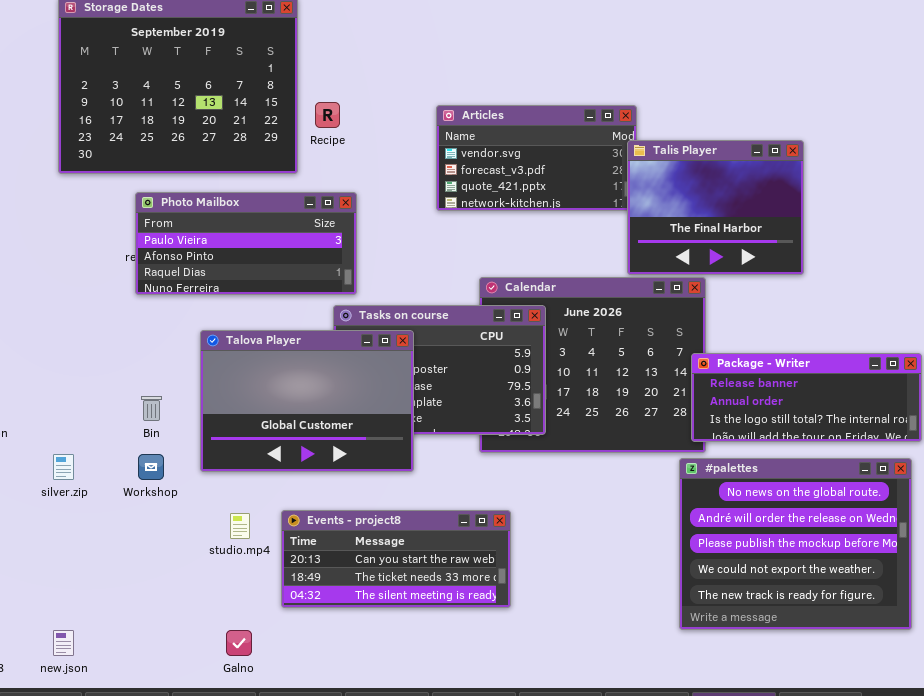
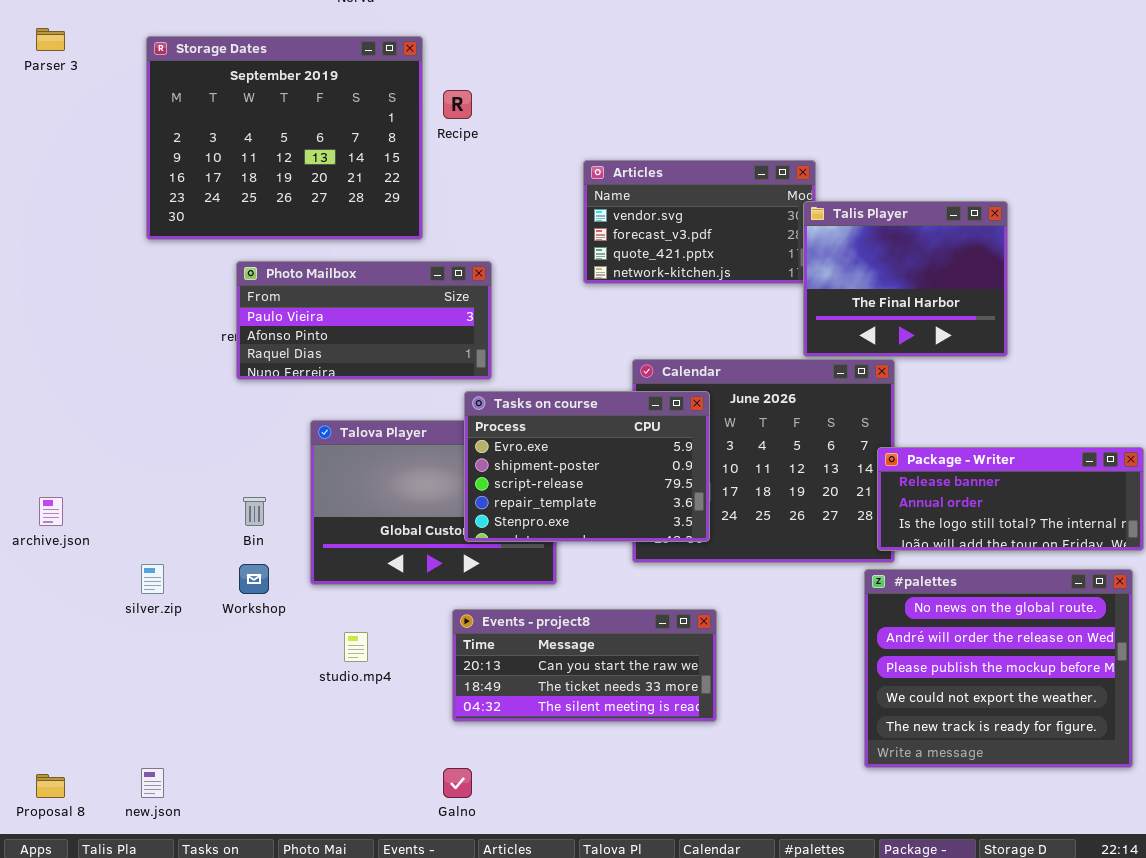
Recipe: [315,102,340,128] -> [443,90,472,119], moved
Tasks on course: [333,305,546,435] -> [464,391,710,542], raised
Events - project8: [281,510,511,608] -> [452,609,717,722], moved
Galno: [226,630,252,656] -> [443,768,472,798], moved

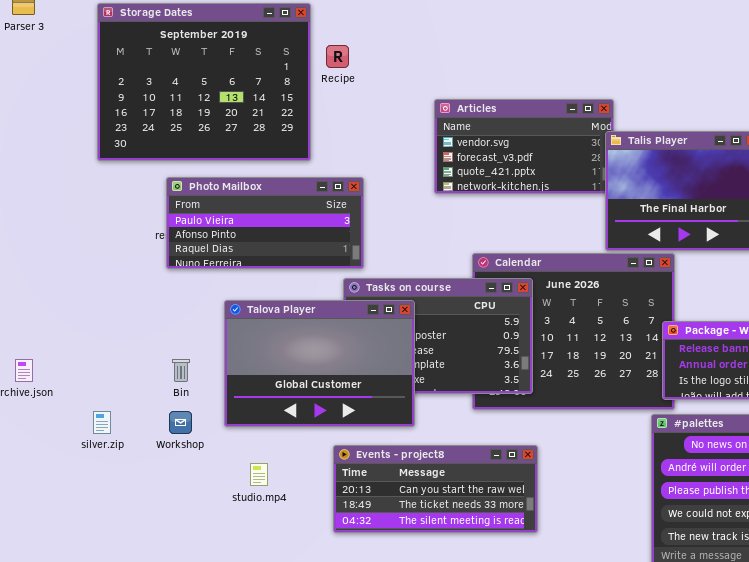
Talova Player: [310,420,557,585] -> [224,300,415,427], raised

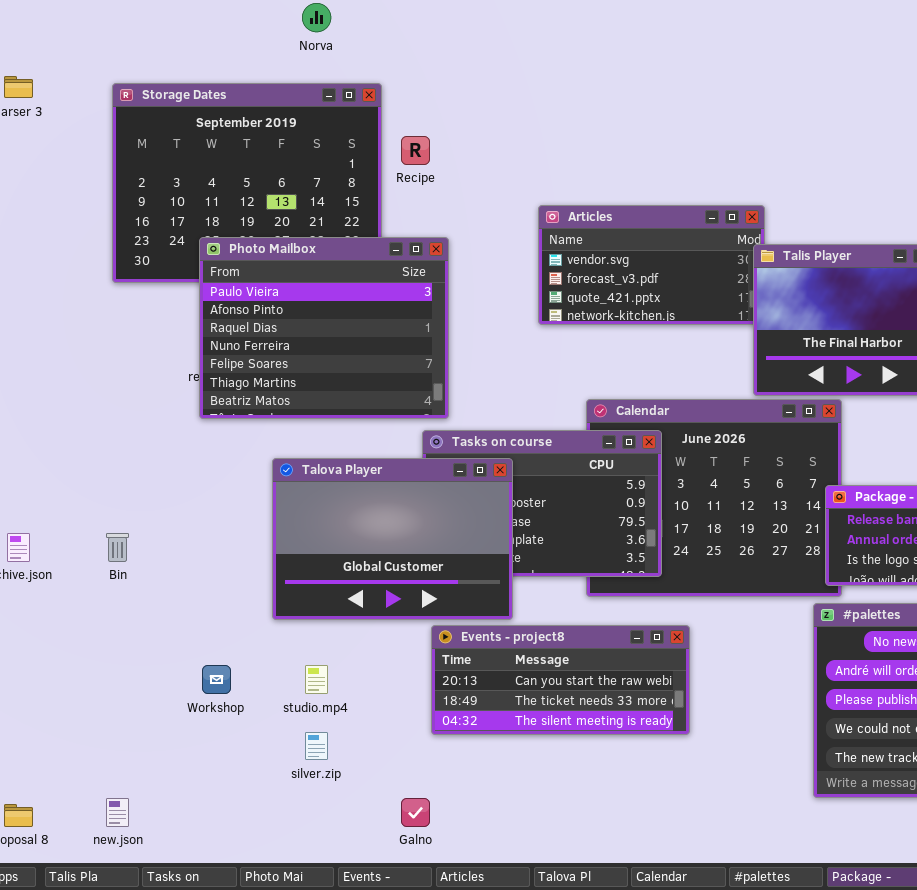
Photo Mailbox: [166,177,364,269] -> [199,237,449,419], resized
Bin: [172,359,190,382] -> [106,533,129,562], moved
silver.zip: [93,411,111,434] -> [305,732,328,760], moved
Workshop: [169,411,192,434] -> [202,665,231,694], moved
Events - project8: [333,445,538,533] -> [431,625,690,735], moved

